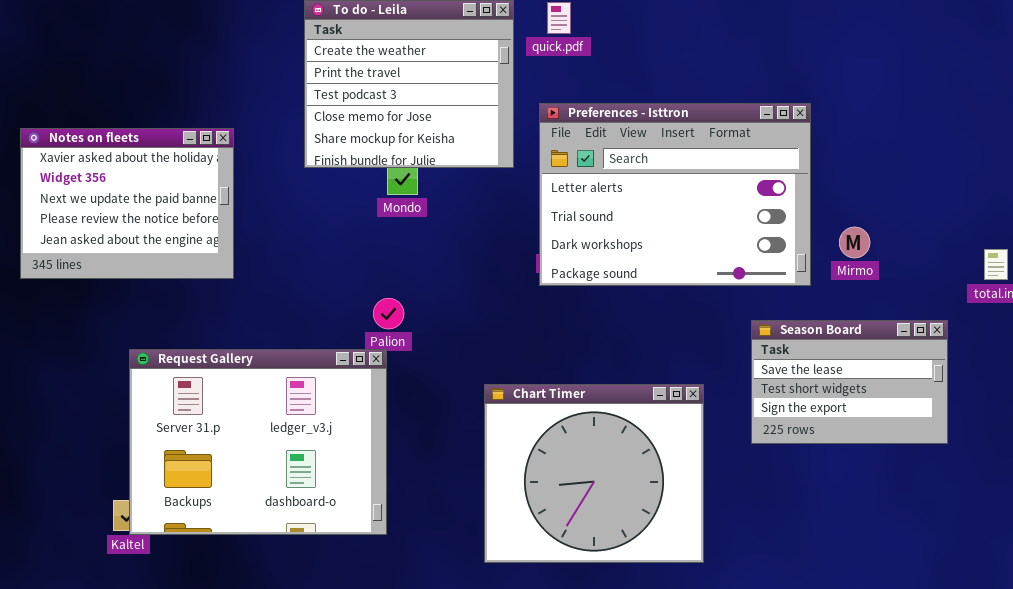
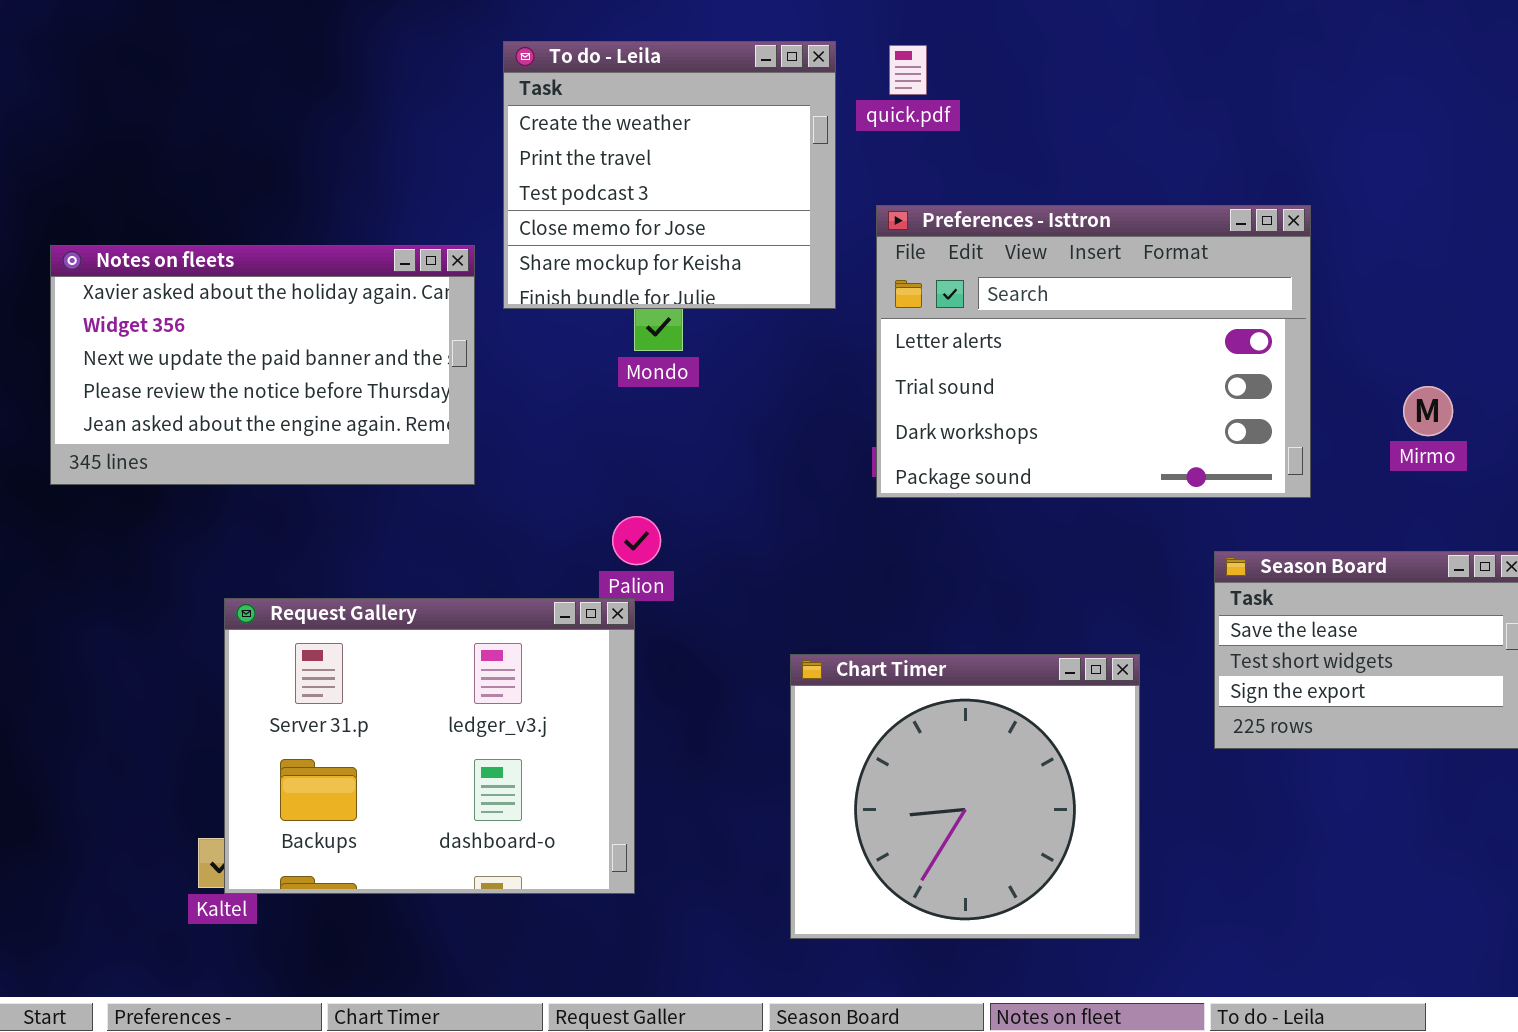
Notes on fleets: [20,128,234,279] -> [50,245,475,485], resized
Mirmo: [839,227,870,258] -> [1403,386,1453,436], moved

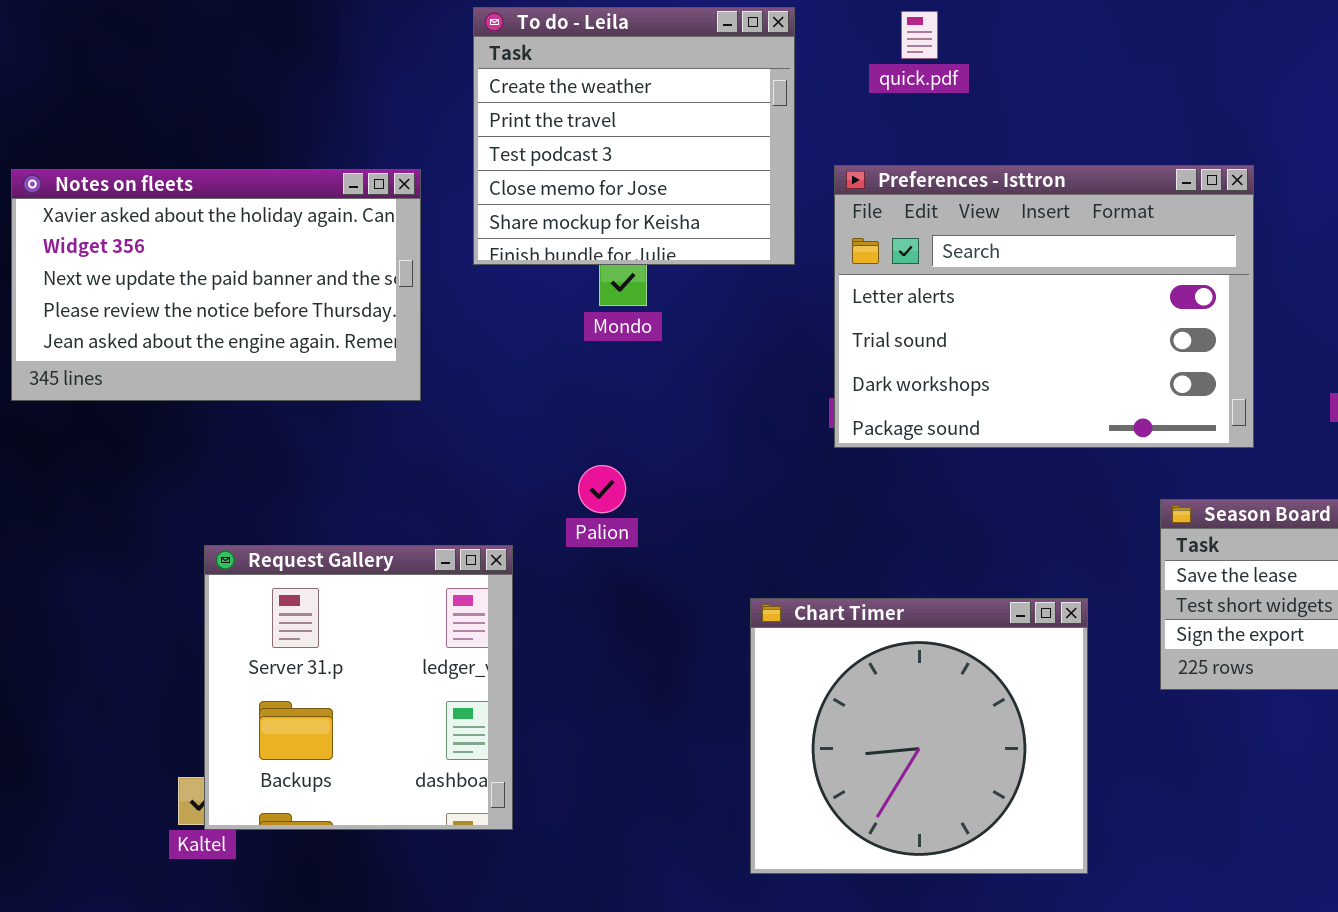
quick.pdf: [889,45,927,95] -> [901,11,938,59], moved
Notes on fleets: [50,245,475,485] -> [11,169,421,401], moved
Request Gallery: [224,598,635,894] -> [204,545,513,830], resized

